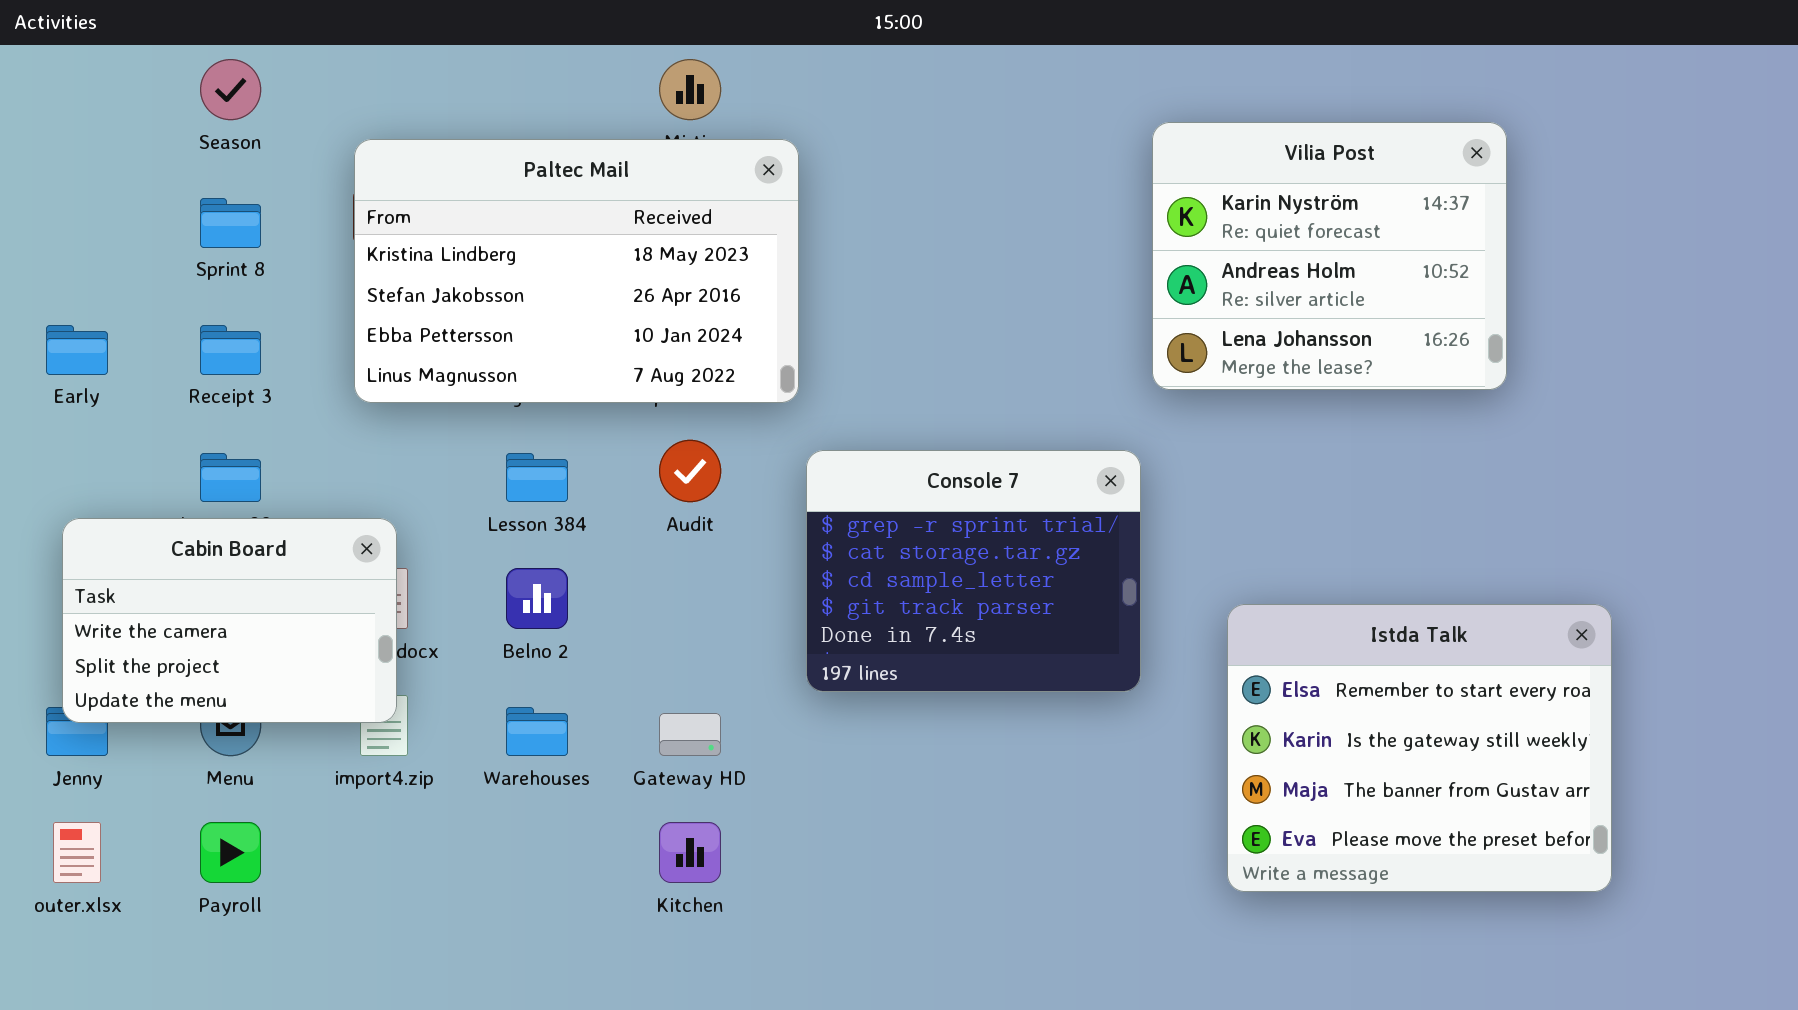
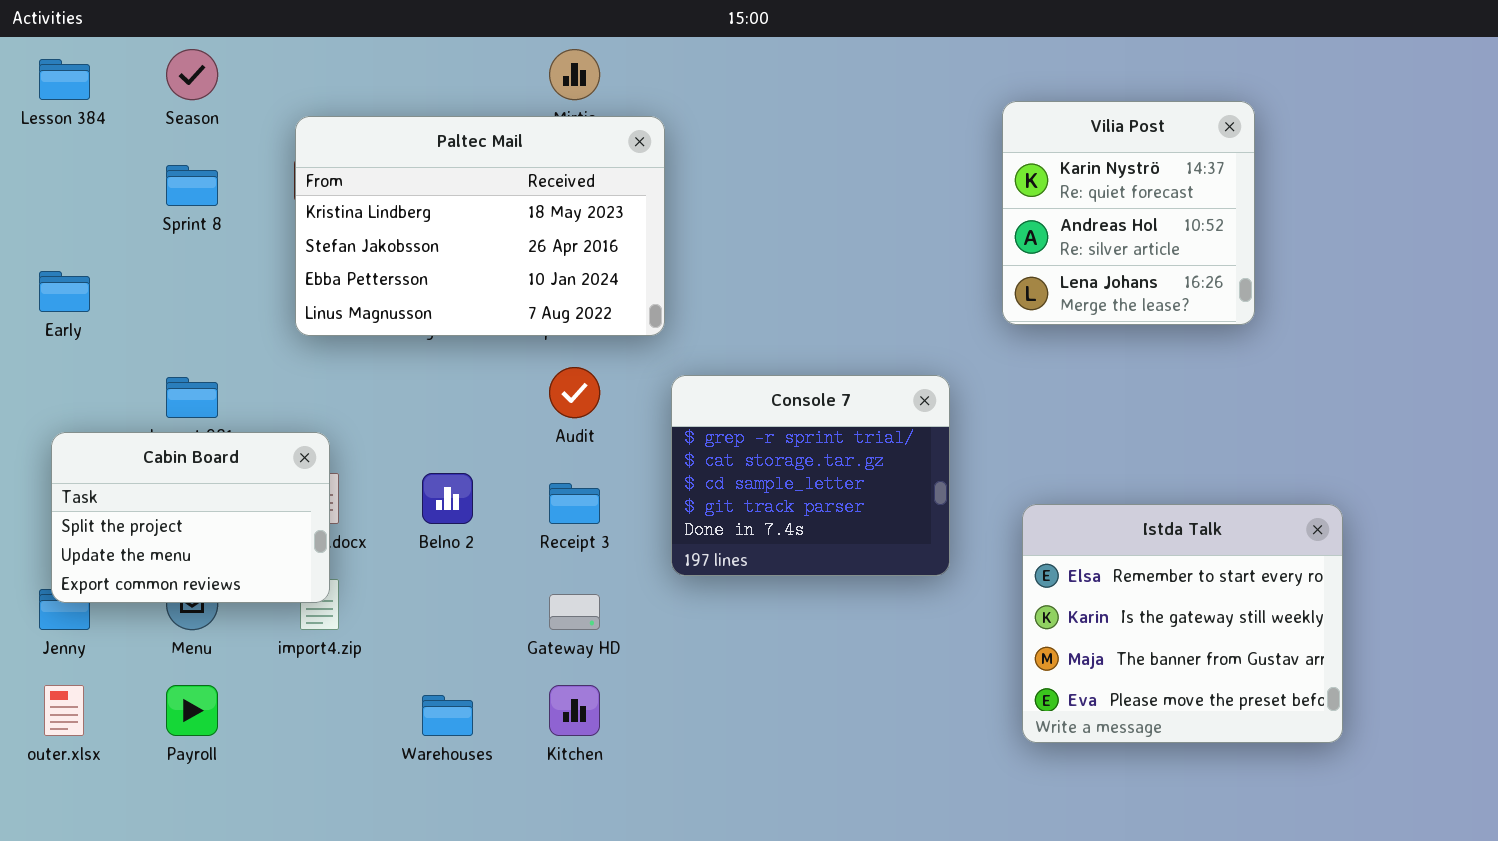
Vilia Post: [1152,122,1507,390] -> [1002,101,1255,325], resized
Receipt 3: [200,325,261,375] -> [549,483,600,524], moved
Lesson 384: [506,453,568,502] -> [39,59,90,100], moved
Cabin Board: [62,518,397,723] -> [51,432,330,603], scrolled down 1 row
Warehouses: [506,707,568,756] -> [422,695,473,736], moved

